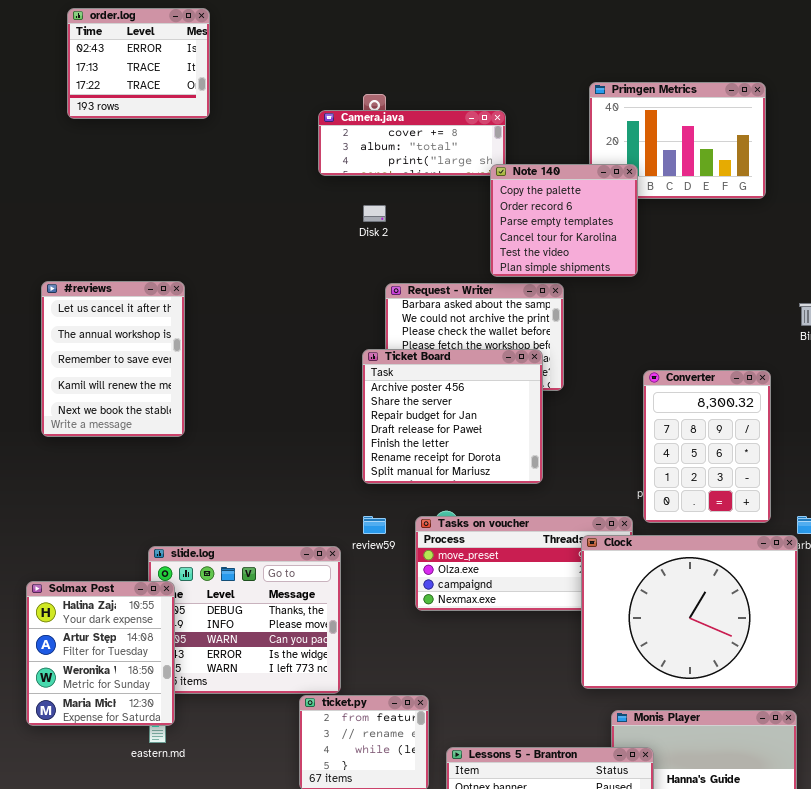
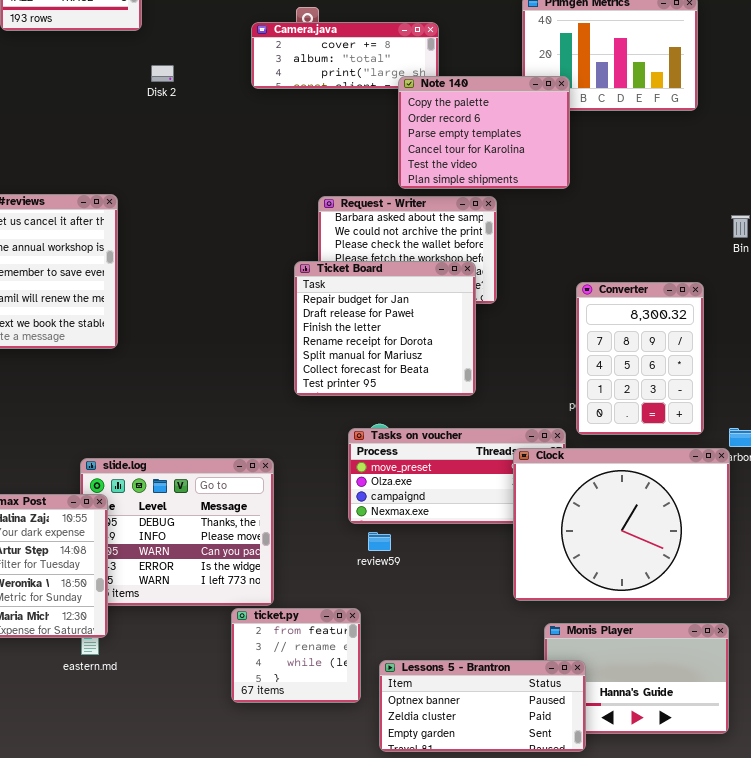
Note 140: [490,164,638,277] -> [398,76,570,189], resized
Disk 2: [363,205,386,222] -> [151,65,174,82], moved
Ticket Board: [362,349,543,484] -> [294,261,476,396], scrolled down 2 rows
review59: [363,516,386,534] -> [368,532,391,551], moved

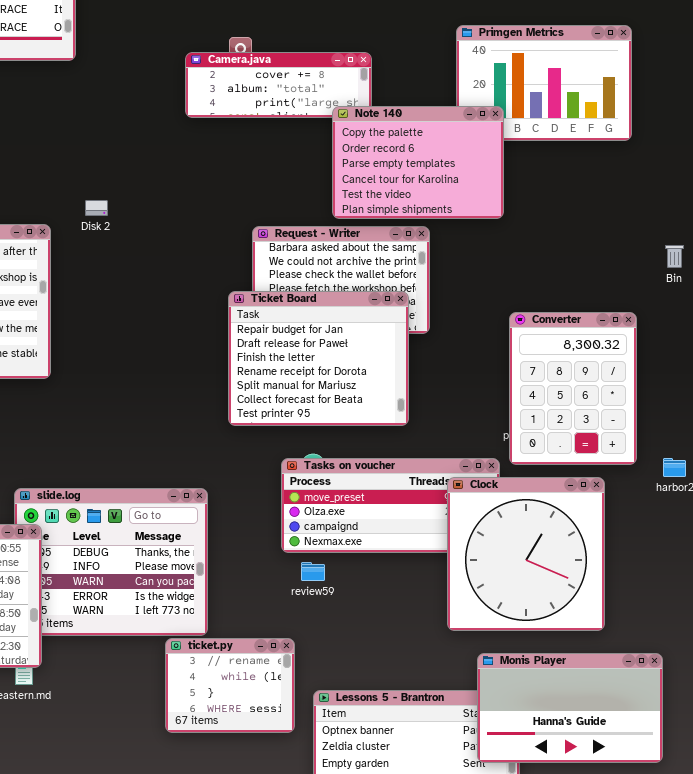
Disk 2: [151,65,174,82] -> [85,200,108,216], moved
Clock: [513,448,730,601] -> [447,477,605,631], resized
ticket.py: [231,608,361,703] -> [165,638,295,733], scrolled down 1 row
Monis Player: [544,623,729,734] -> [477,653,663,763], raised

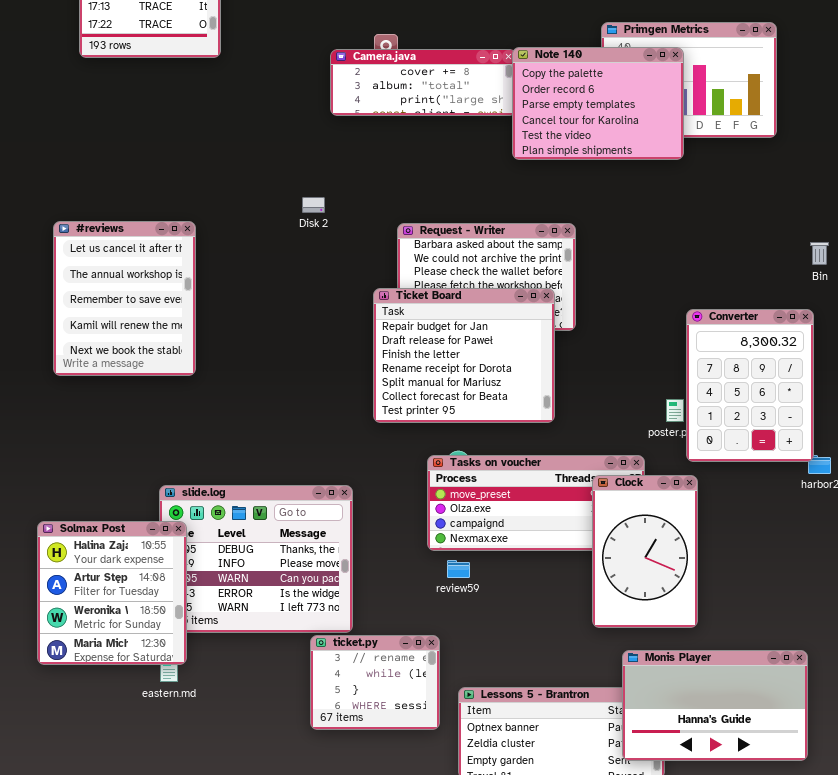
Note 140: [332,106,504,219] -> [512,47,684,160], moved
Disk 2: [85,200,108,216] -> [302,197,325,213], moved
Converter: [509,312,637,465] -> [686,309,814,462], moved
Clock: [447,477,605,631] -> [592,475,698,628], resized

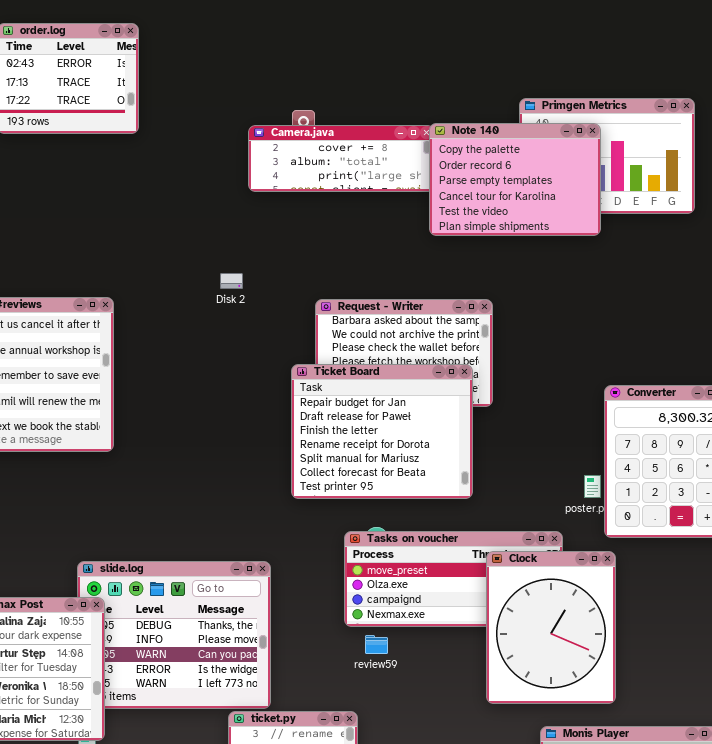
Clock: [592,475,698,628] -> [486,551,616,704], resized

